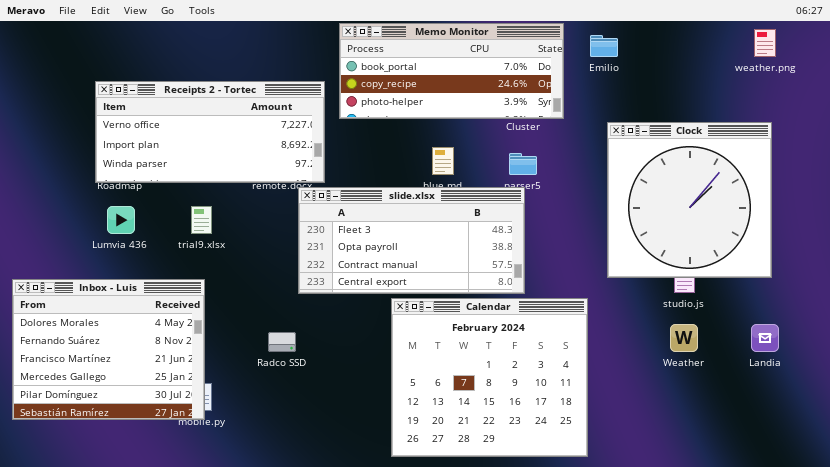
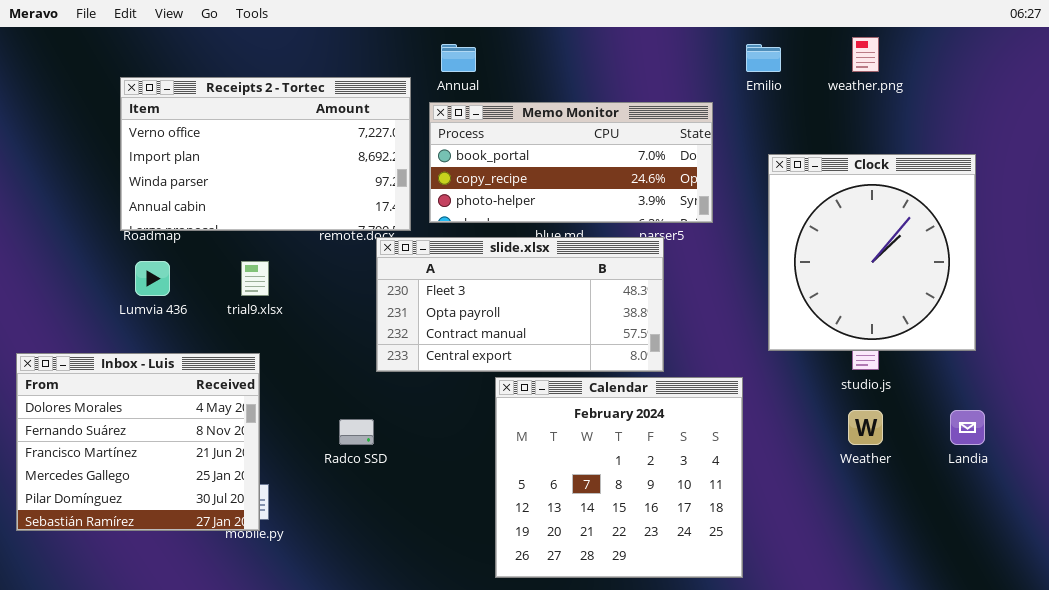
Memo Monitor: [339,23,564,119] -> [429,102,713,223], moved
weather.png: [754,29,776,57] -> [852,37,879,72], moved
Receipts 2 - Tortec: [95,81,325,183] -> [120,77,411,231], resized

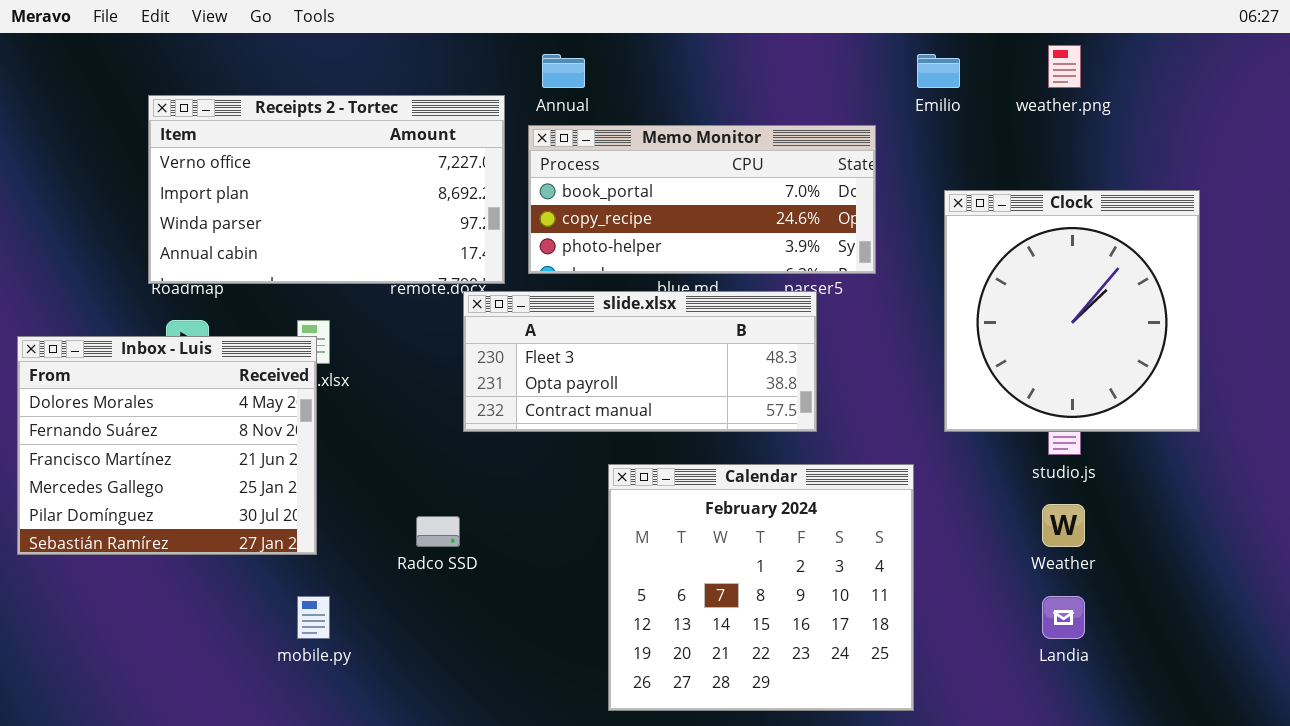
slide.xlsx: [376,237,664,372] -> [463,291,817,432], resized
Inbox - Luis: [16,353,260,531] -> [17,336,317,555], moved
Landia: [950,410,985,445] -> [1042,596,1085,639], moved

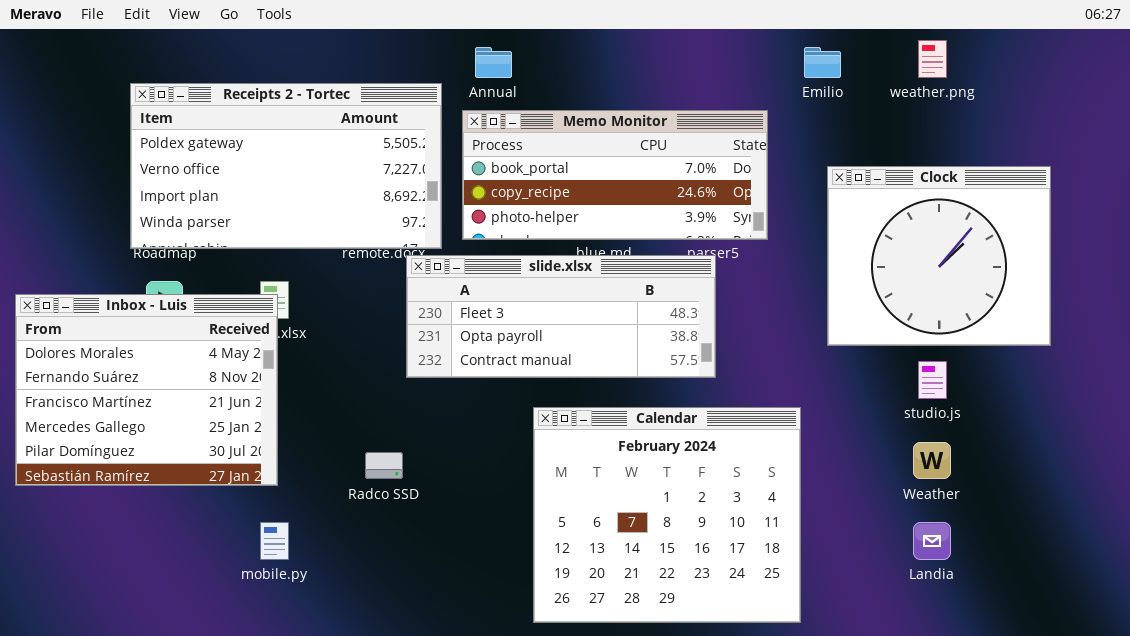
Receipts 2 - Tortec: [148,95,505,284] -> [130,83,442,249], scrolled up 1 row
Clock: [944,190,1200,432] -> [827,166,1051,346], resized

